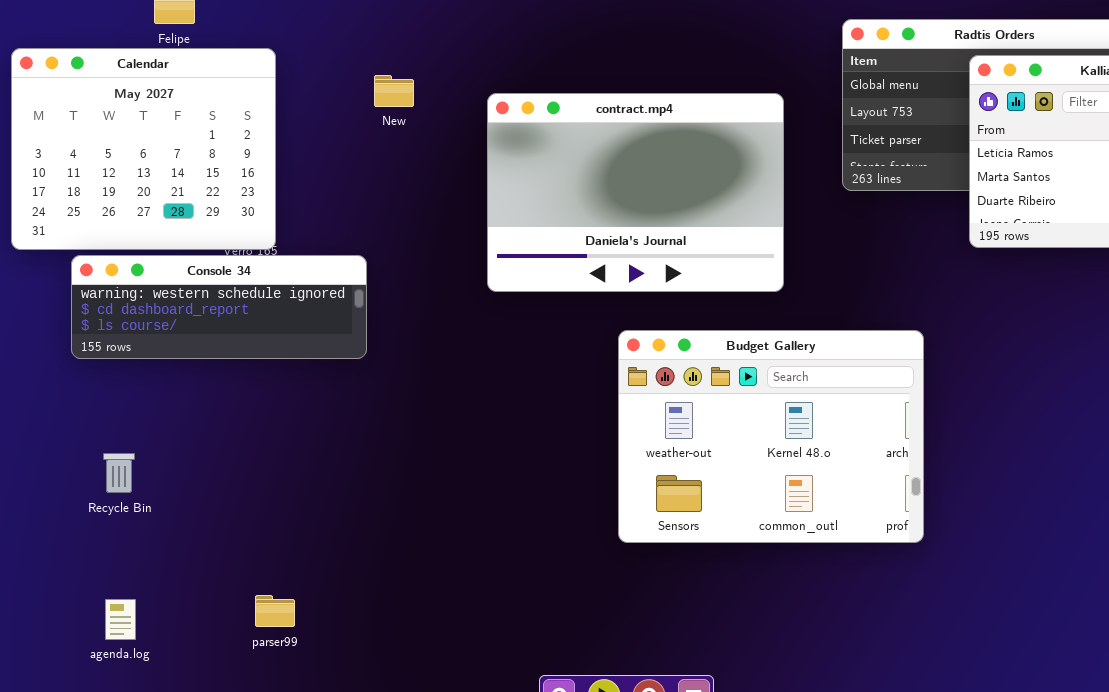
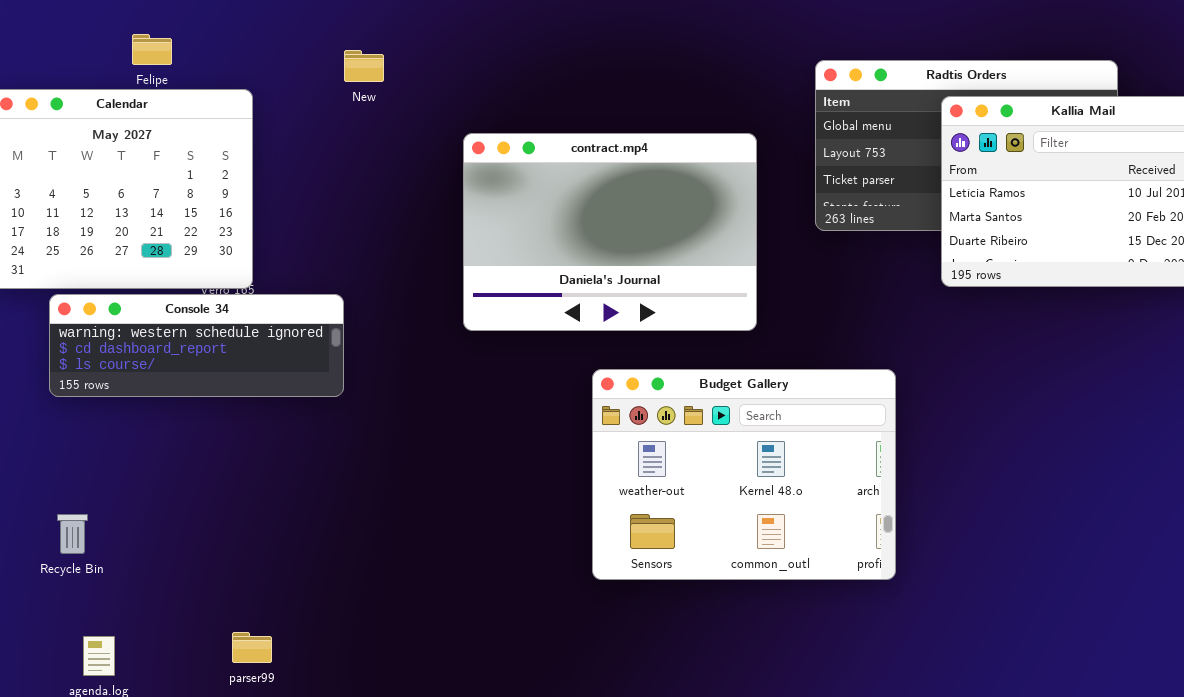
New: [374,75,414,107] -> [344,50,384,82], moved
Recycle Bin: [103,453,135,493] -> [57,514,88,554], moved

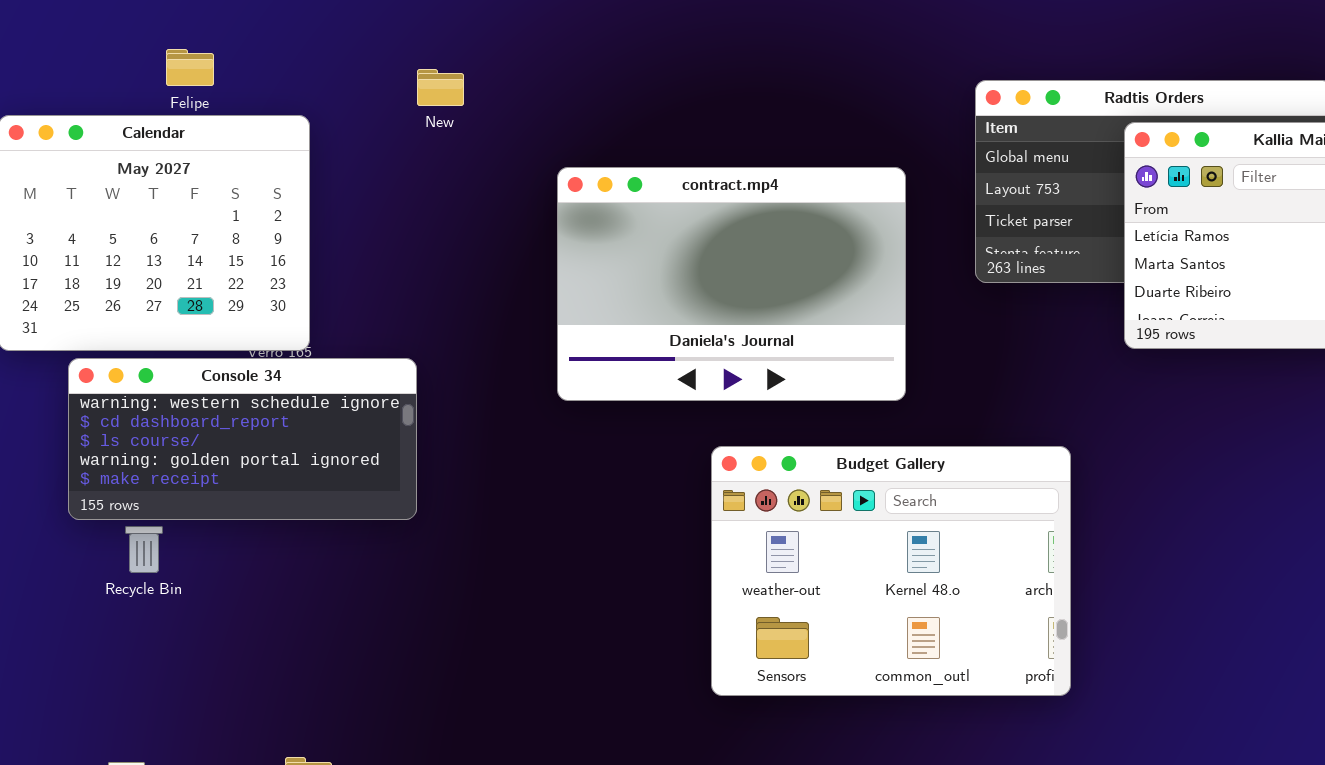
Console 34: [49,294,344,397] -> [68,358,417,520], resized
Recycle Bin: [57,514,88,554] -> [125,526,163,573], moved

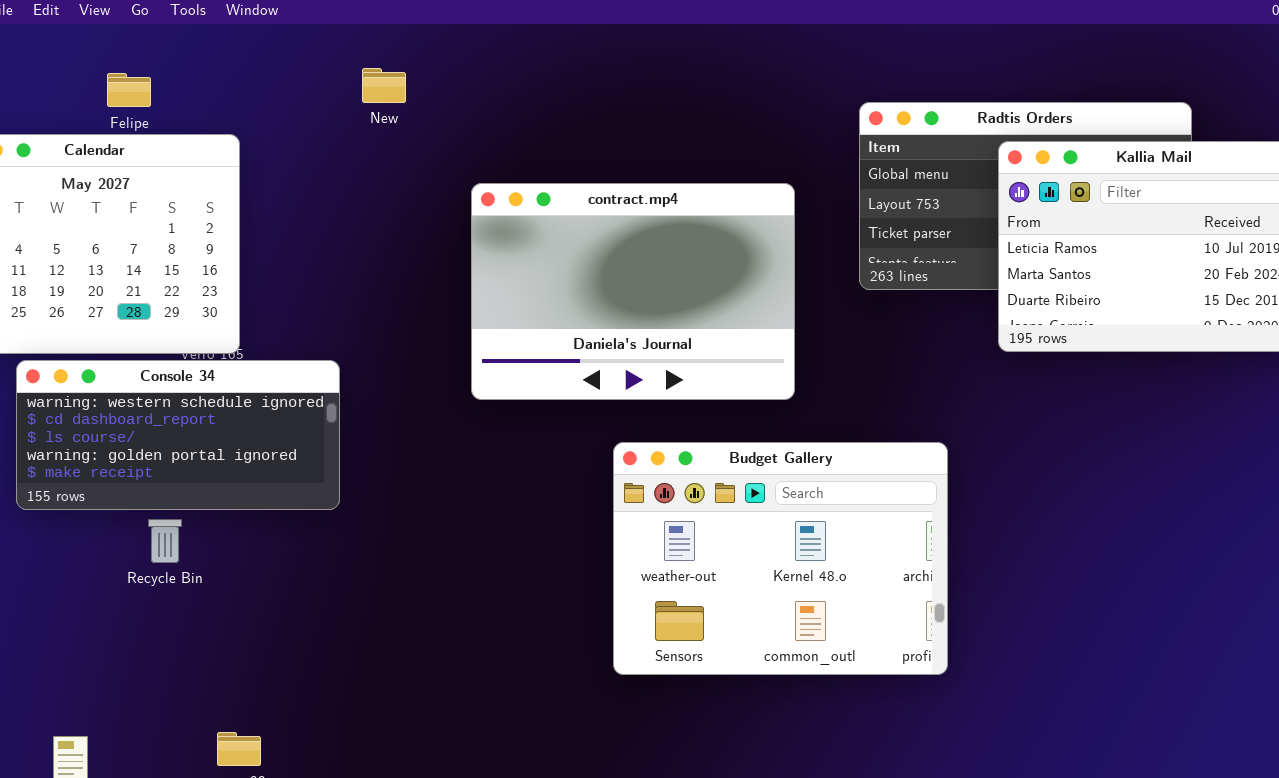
New: [417,69,464,106] -> [362,68,406,103], moved
Recycle Bin: [125,526,163,573] -> [148,519,182,563], moved

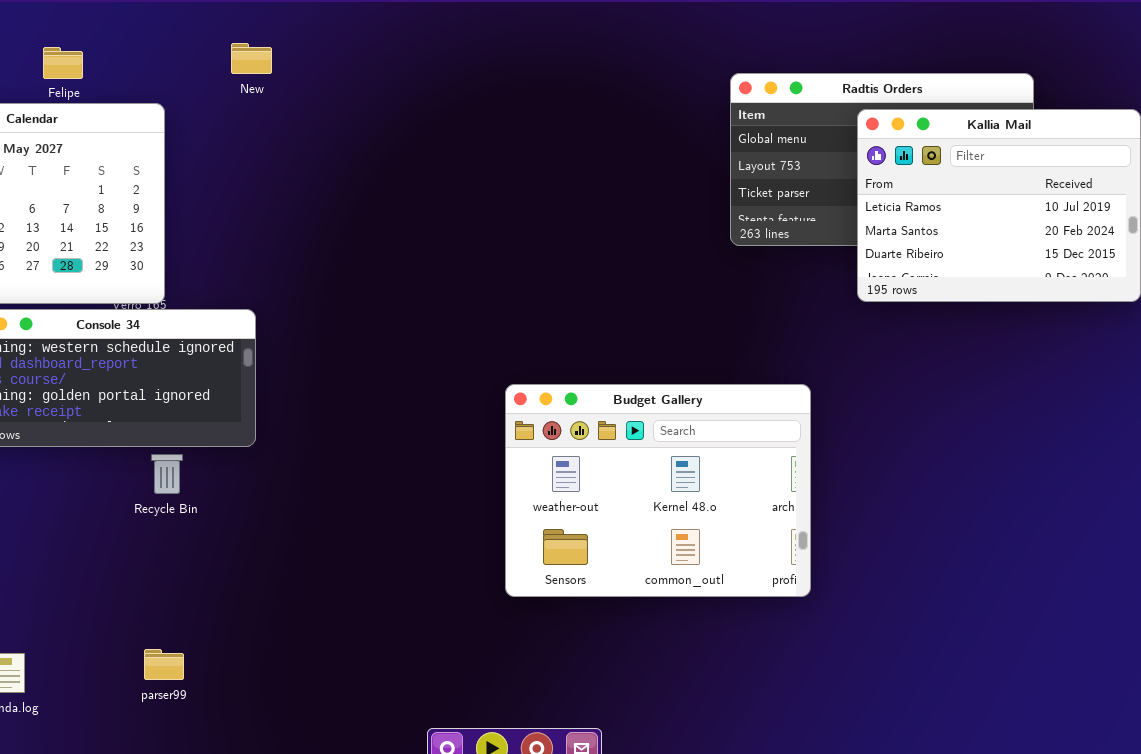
New: [362,68,406,103] -> [231,43,272,74], moved
contract.mp4: [471,183,795,400] -> none, closed
Recycle Bin: [148,519,182,563] -> [151,454,183,494], moved

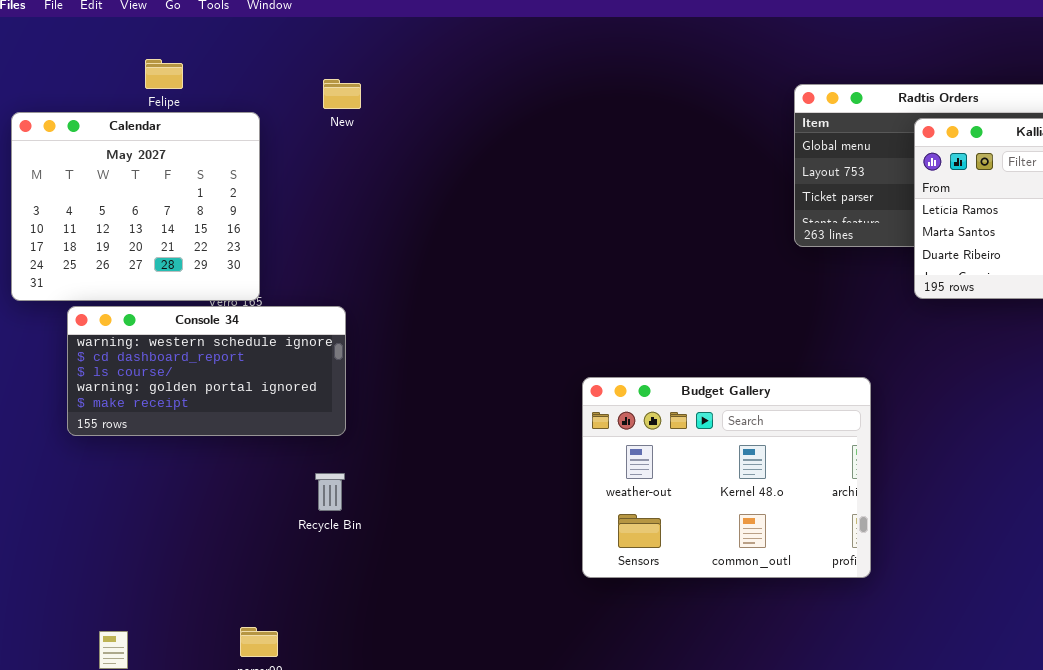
New: [231,43,272,74] -> [323,79,361,109], moved
Recycle Bin: [151,454,183,494] -> [315,473,345,511], moved

